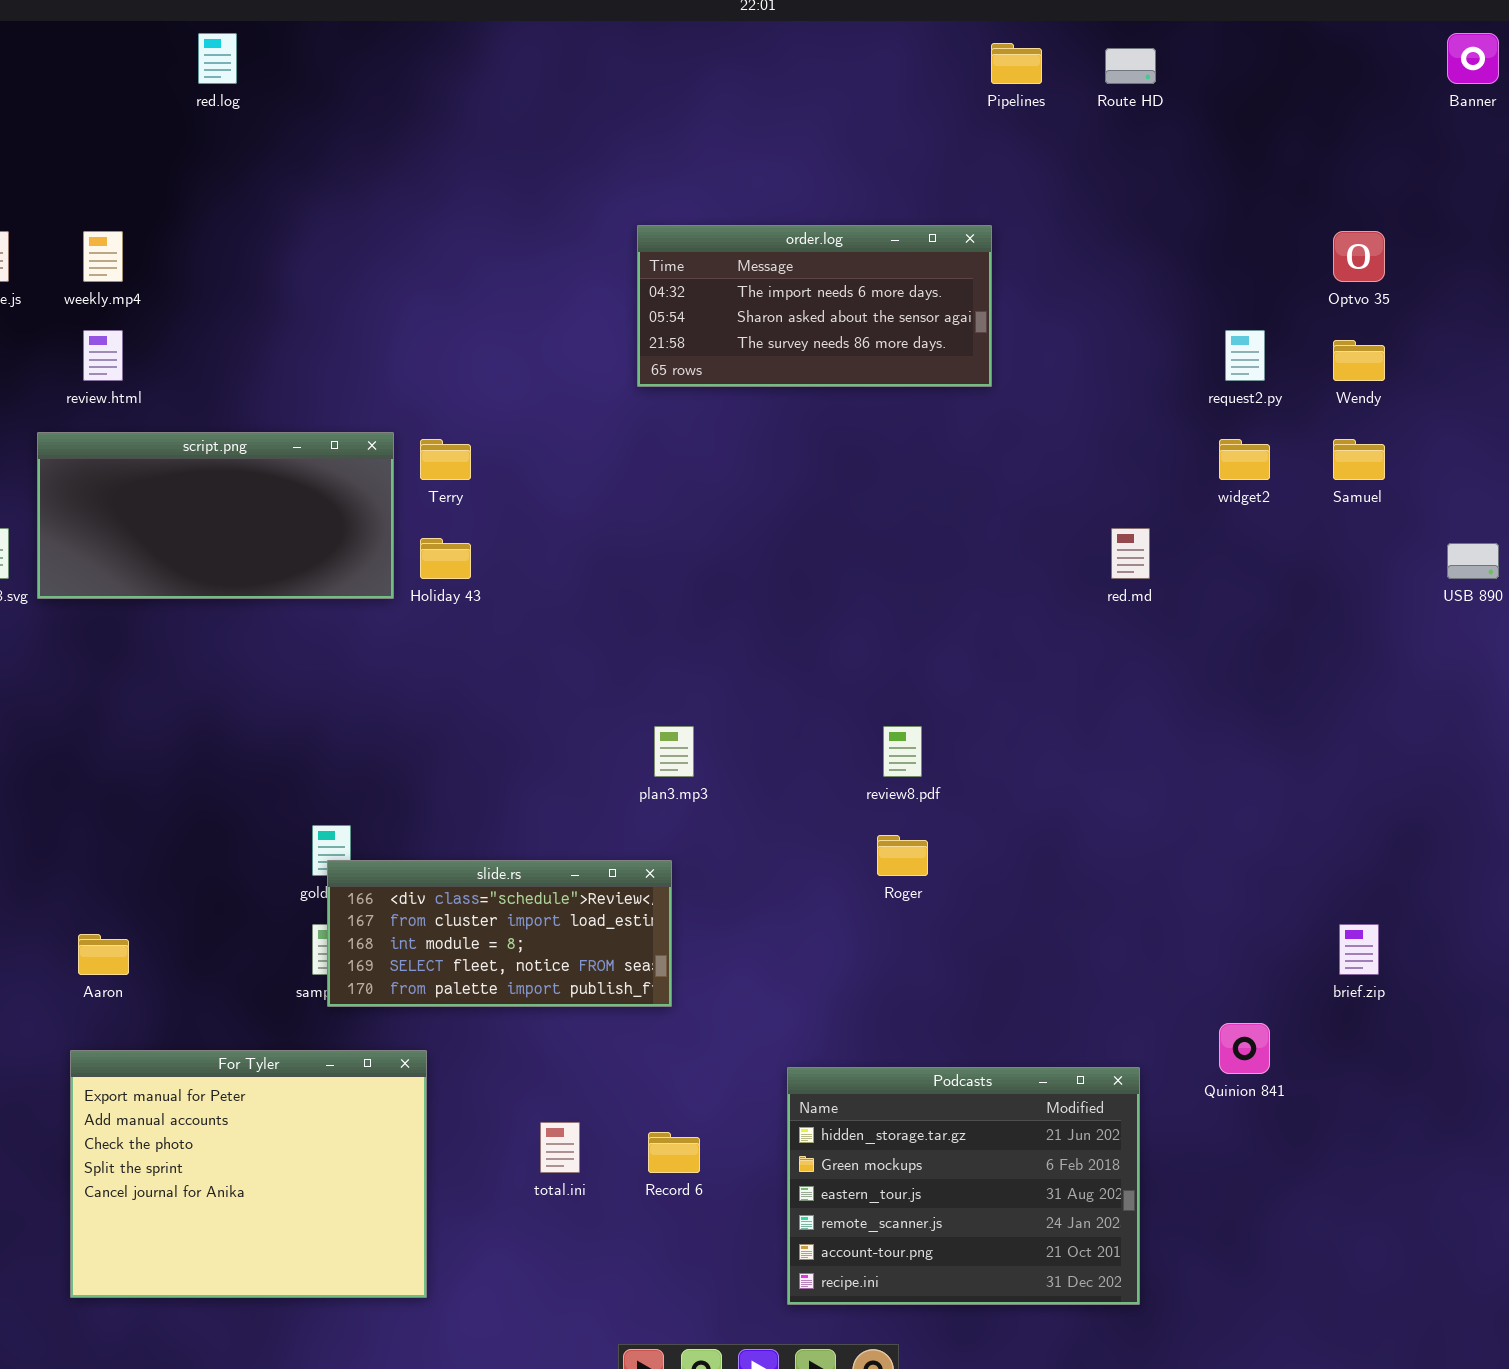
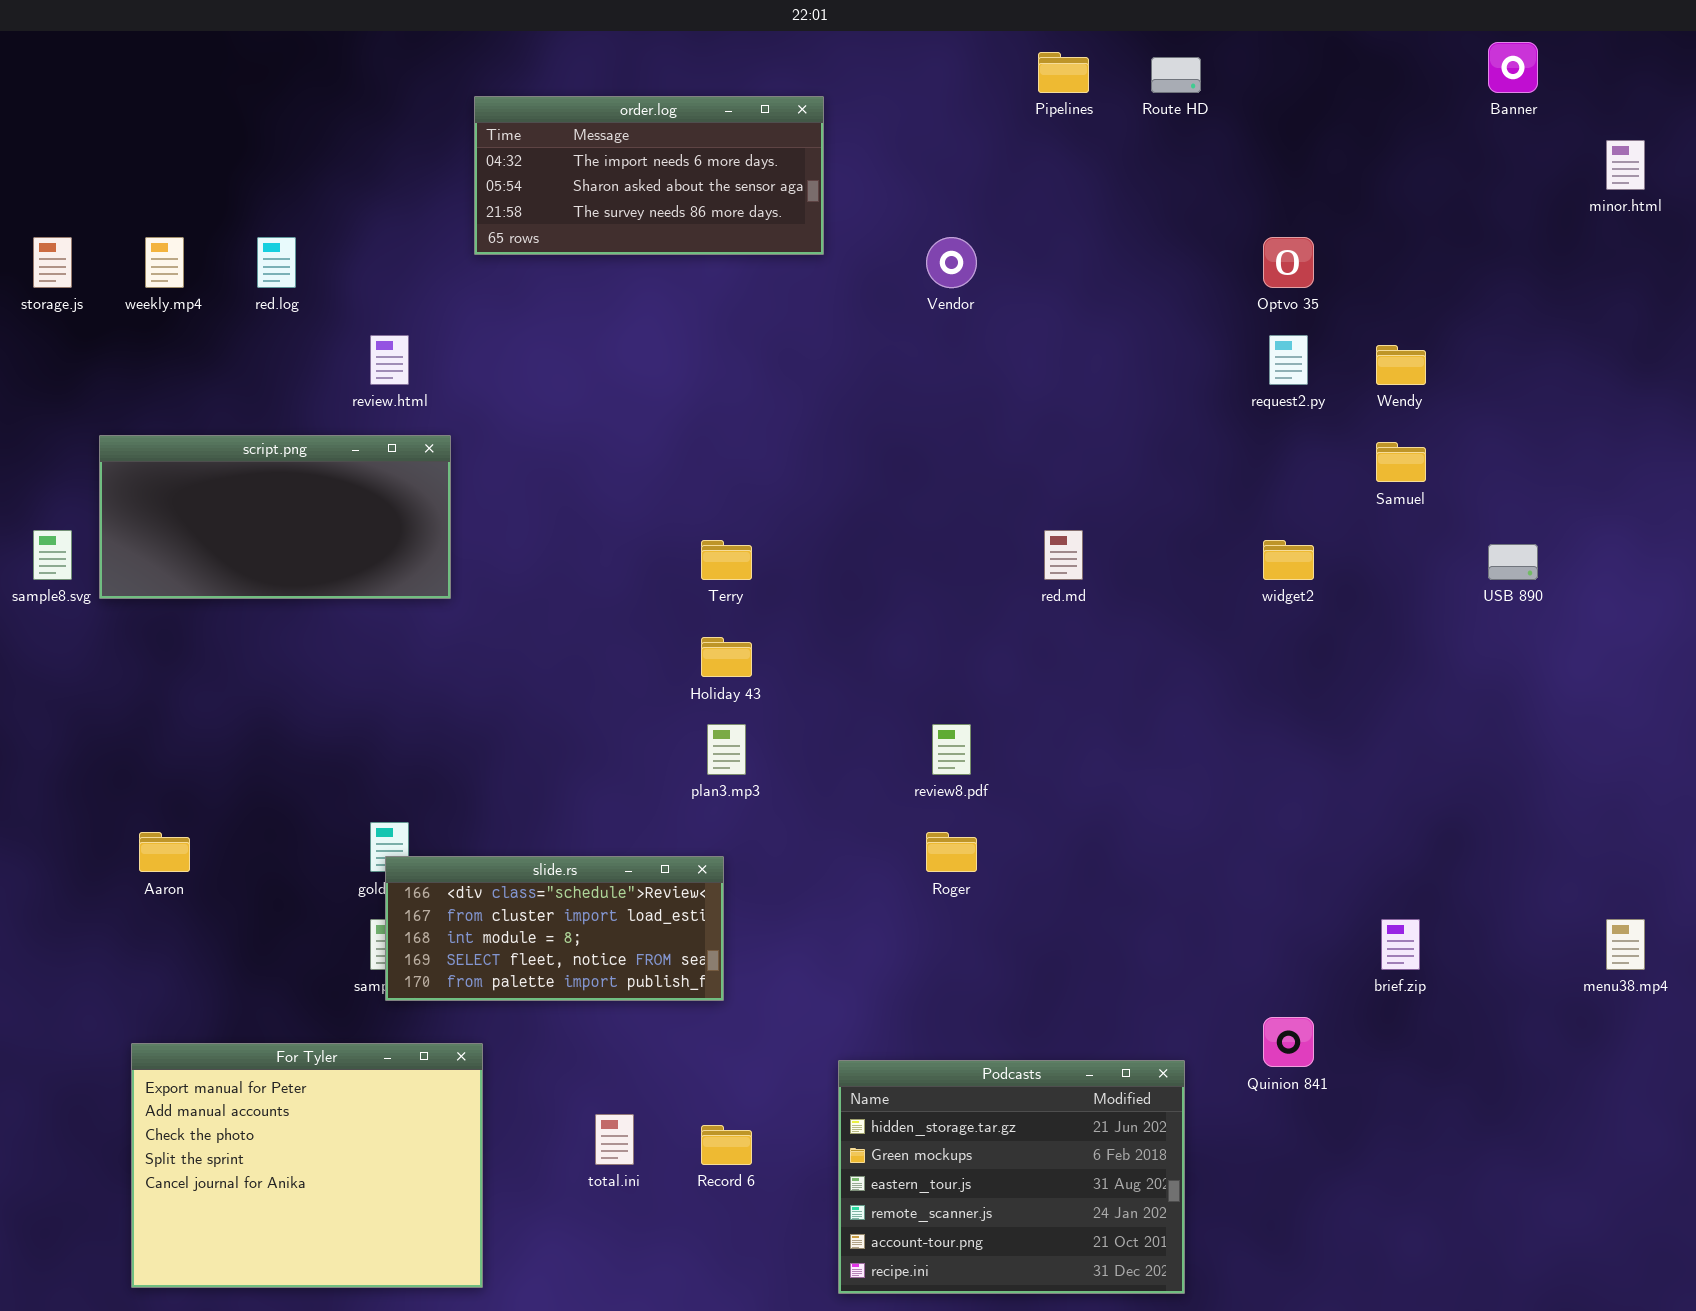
red.log: [198,33,237,84] -> [257,237,296,288], moved
order.log: [637,225,992,387] -> [474,96,824,255], moved
Optvo 35: [1333,231,1385,282] -> [1263,237,1314,288], moved
review.html: [83,330,123,381] -> [370,335,409,385], moved
Terry: [420,439,471,480] -> [701,540,752,580], moved
widget2: [1219,439,1270,480] -> [1263,540,1314,580], moved
red.md: [1111,528,1150,579] -> [1044,530,1083,580], moved
Holiday 43: [420,538,471,579] -> [701,637,752,677], moved
Aaron: [78,934,129,975] -> [139,832,190,872], moved

